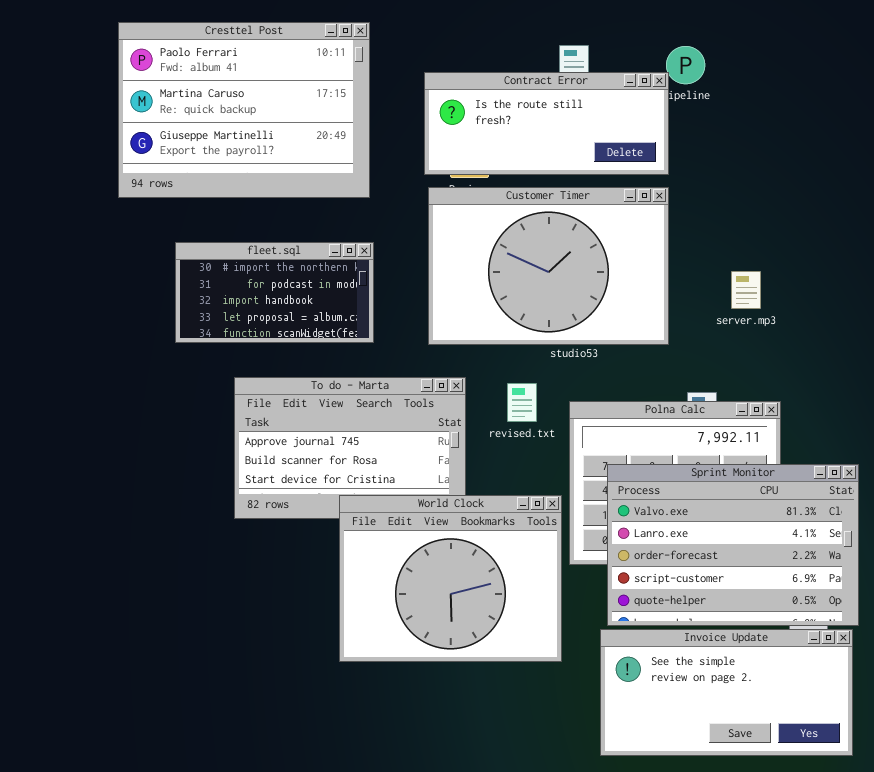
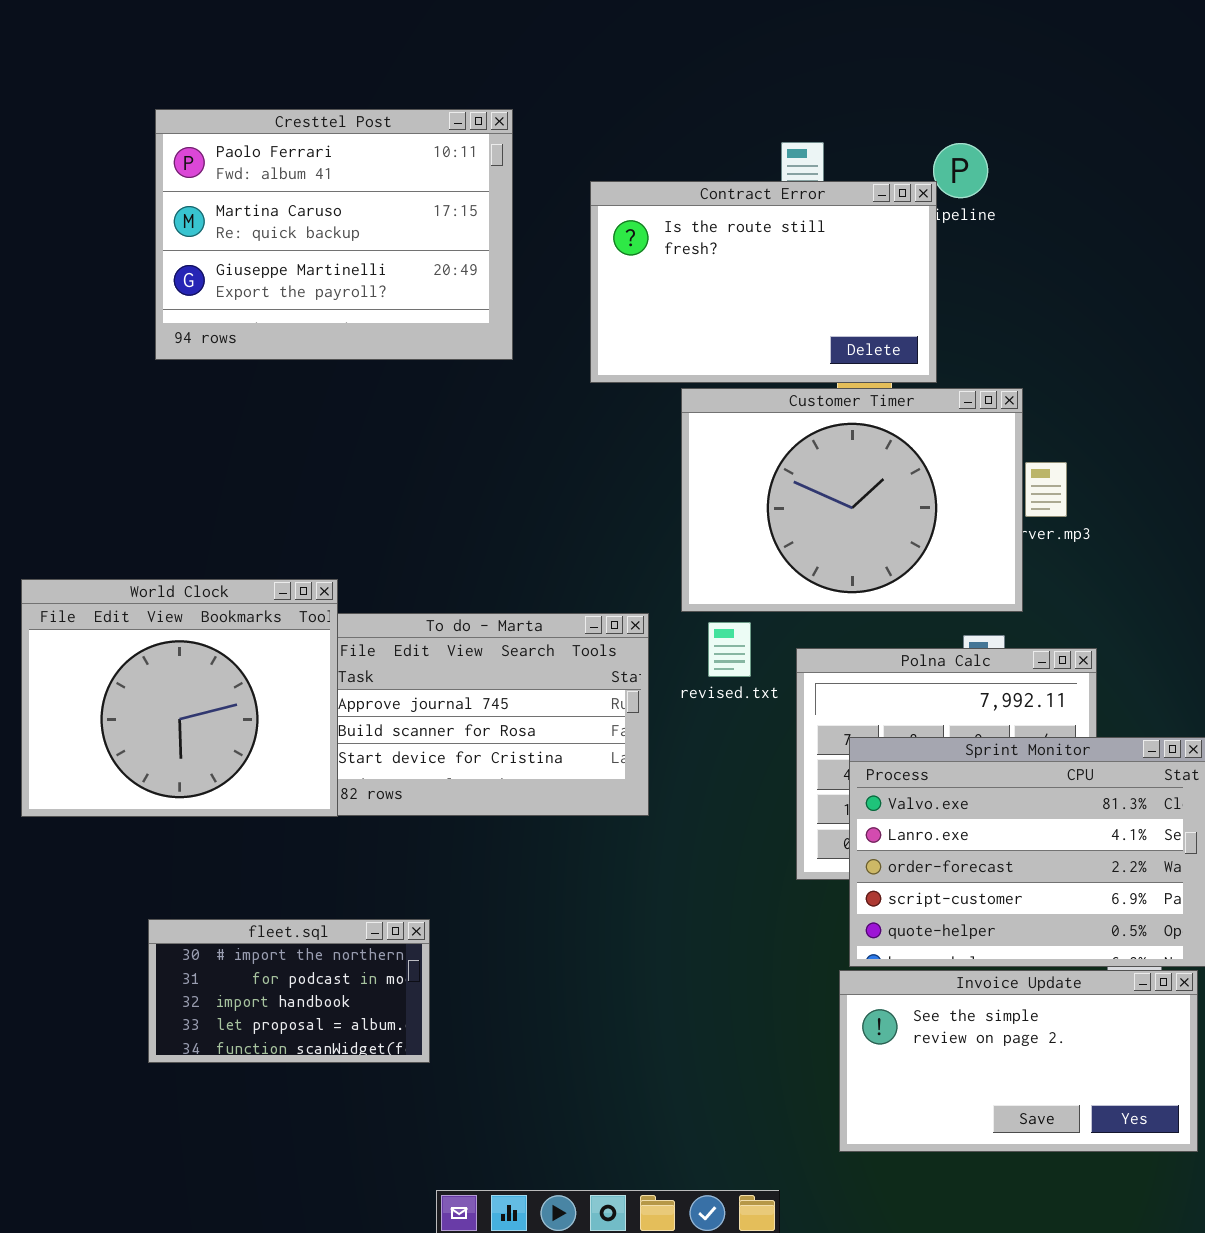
Contract Error: [424,72,669,175] -> [590,181,937,383], resized
Customer Timer: [428,187,669,345] -> [681,388,1023,612], moved
fleet.sql: [175,242,374,343] -> [148,919,430,1063], moved
World Clock: [339,495,562,662] -> [21,579,338,817], moved

